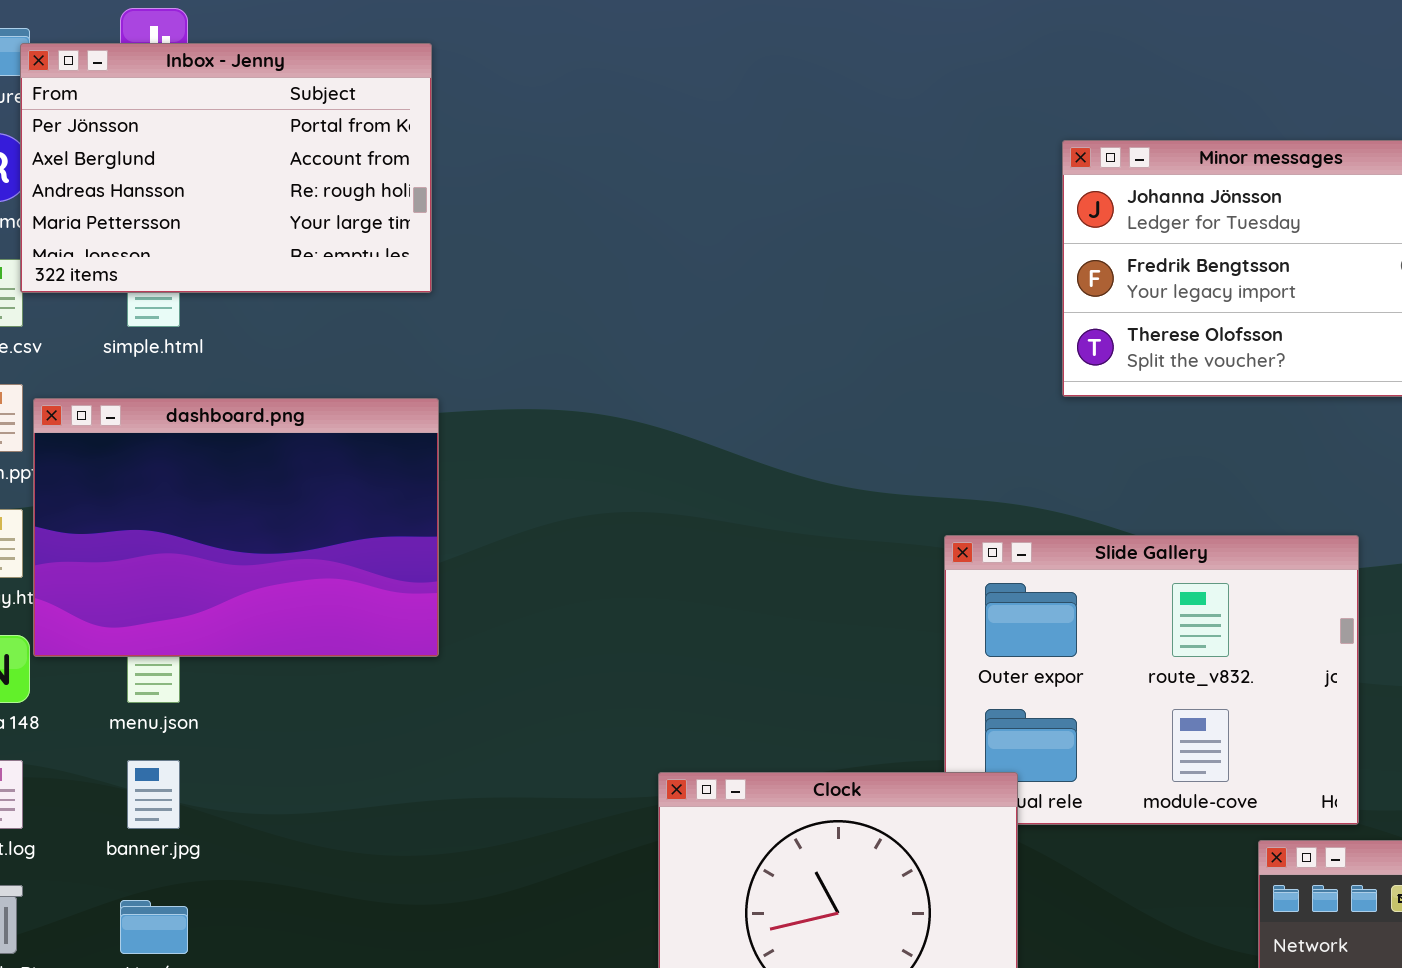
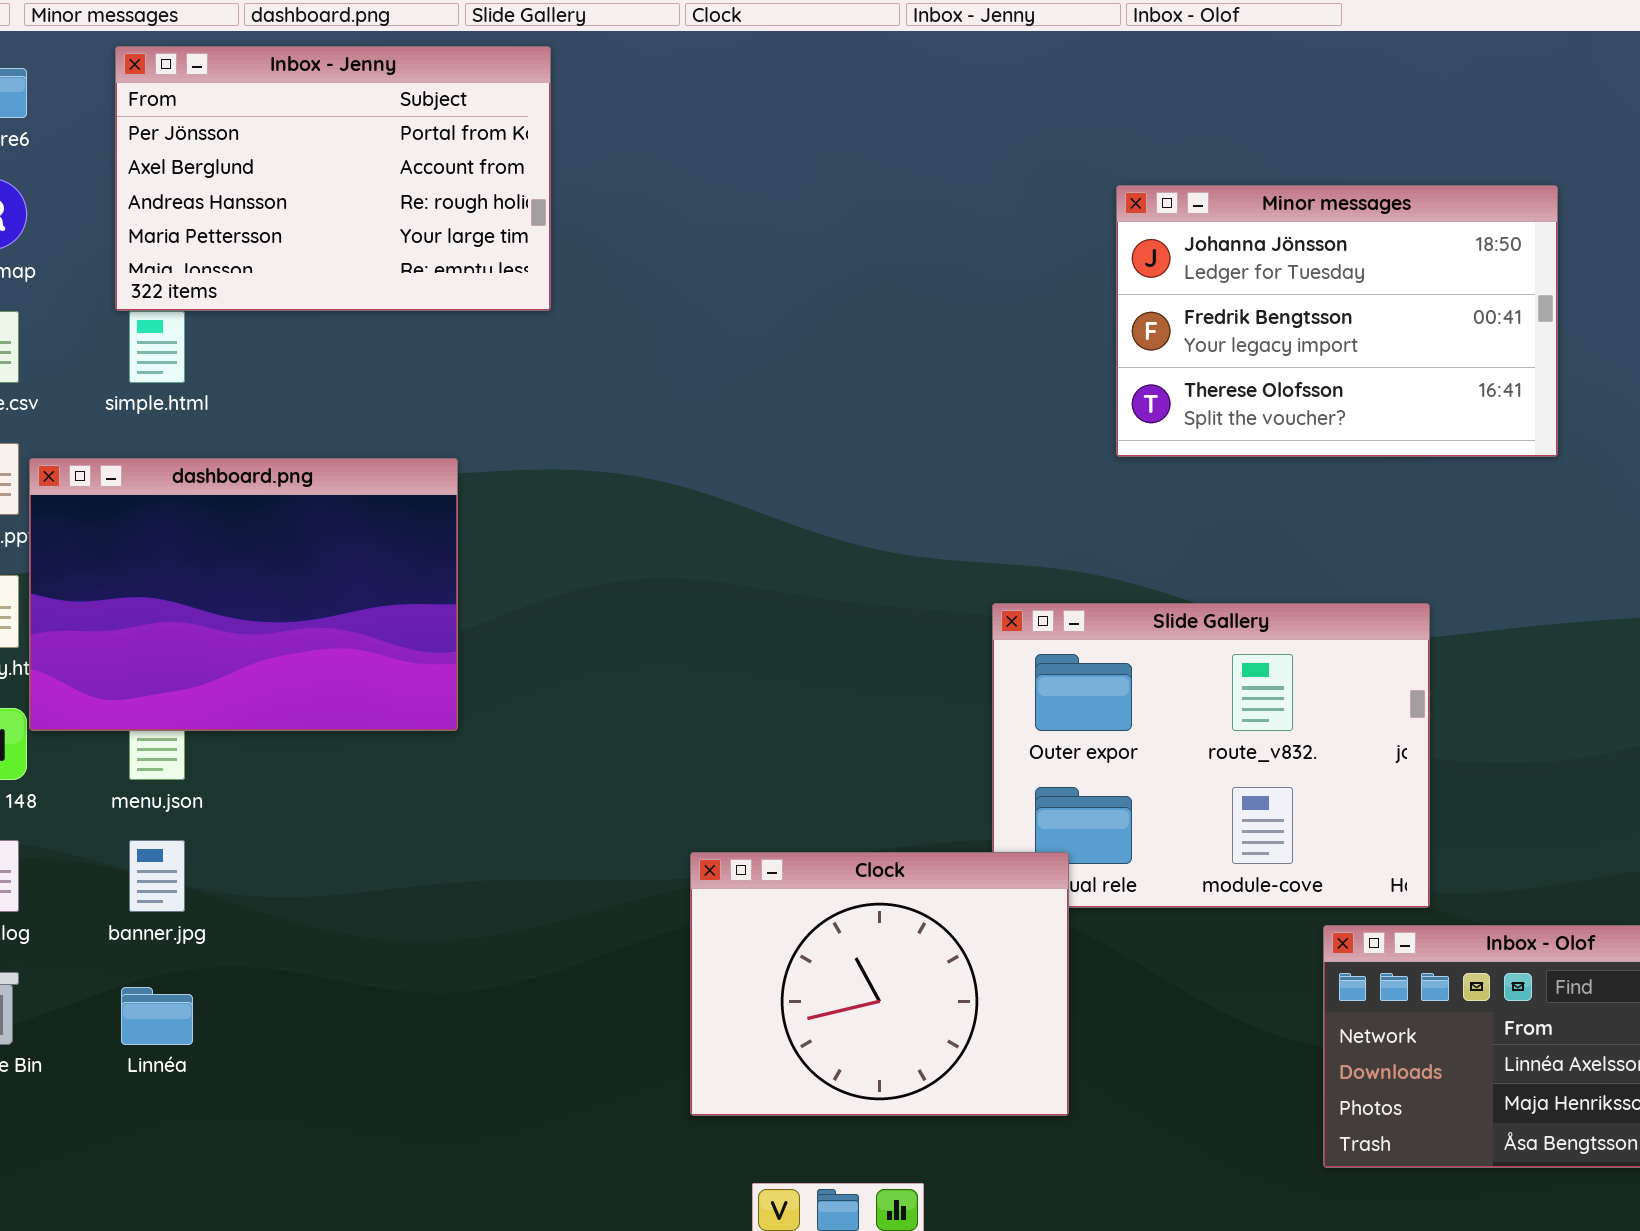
Inbox - Jenny: [20,43,432,293] -> [115,46,551,311], moved

